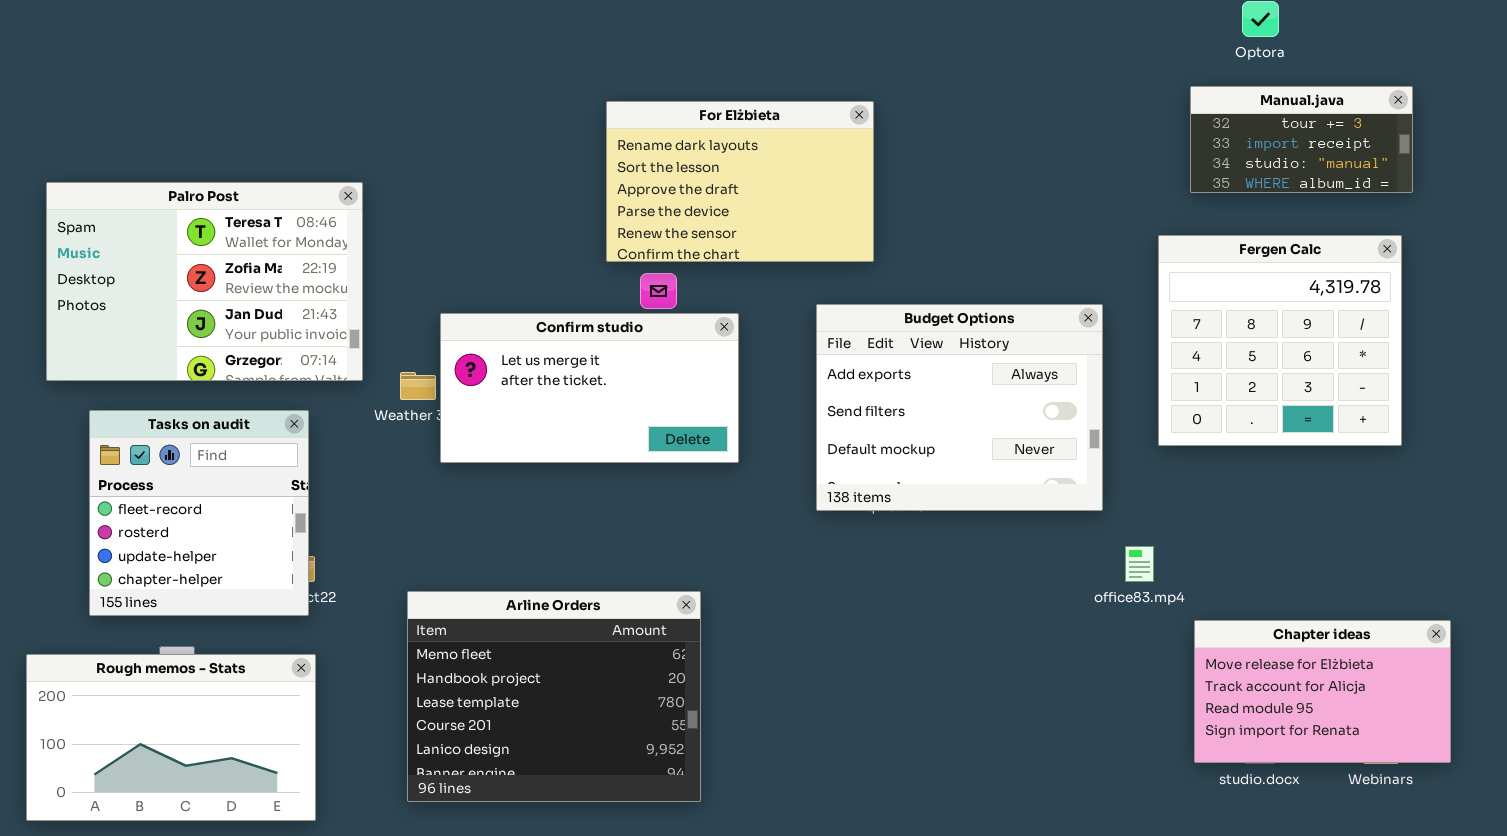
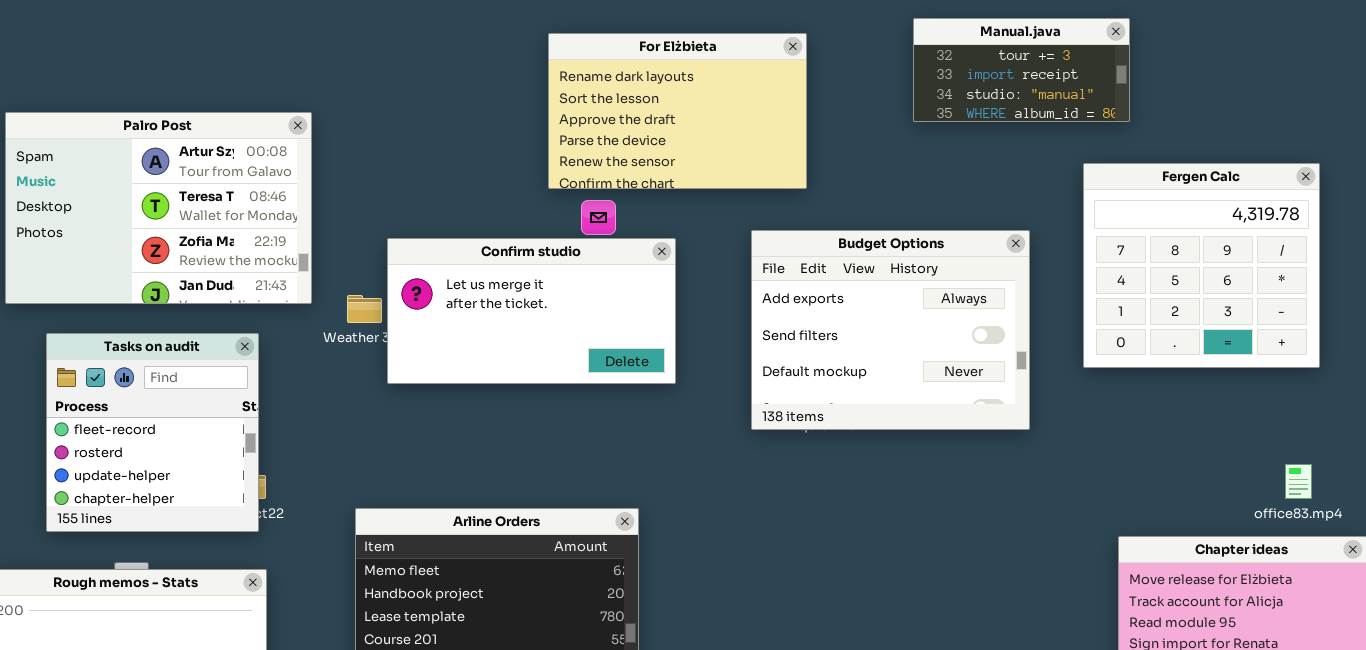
Manual.java: [1190,86,1413,193] -> [913,18,1130,122], moved
Palro Post: [46,182,363,381] -> [5,112,312,304], scrolled up 1 row
office83.mp4: [1125,546,1154,582] -> [1285,464,1312,499], moved

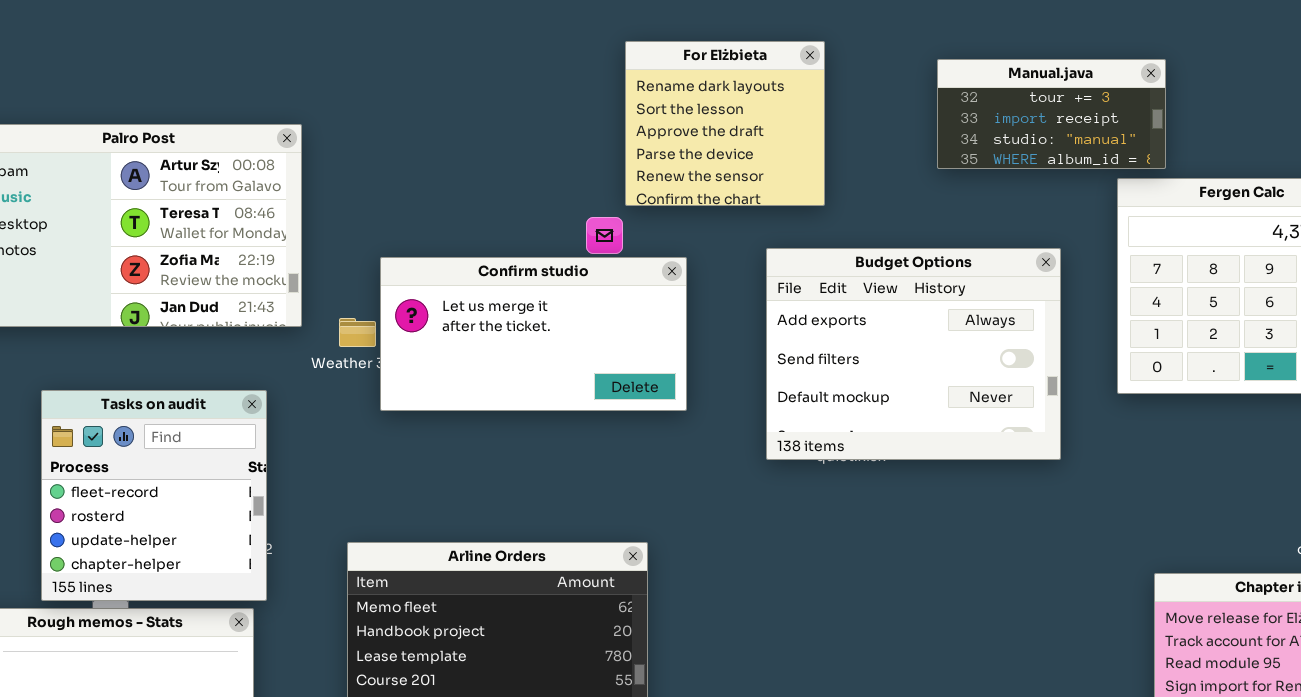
Manual.java: [913,18,1130,122] -> [937,59,1166,169], moved
For Elżbieta: [548,33,807,189] -> [625,41,825,206], resized
Tasks on audit: [46,333,259,532] -> [41,390,267,601], moved

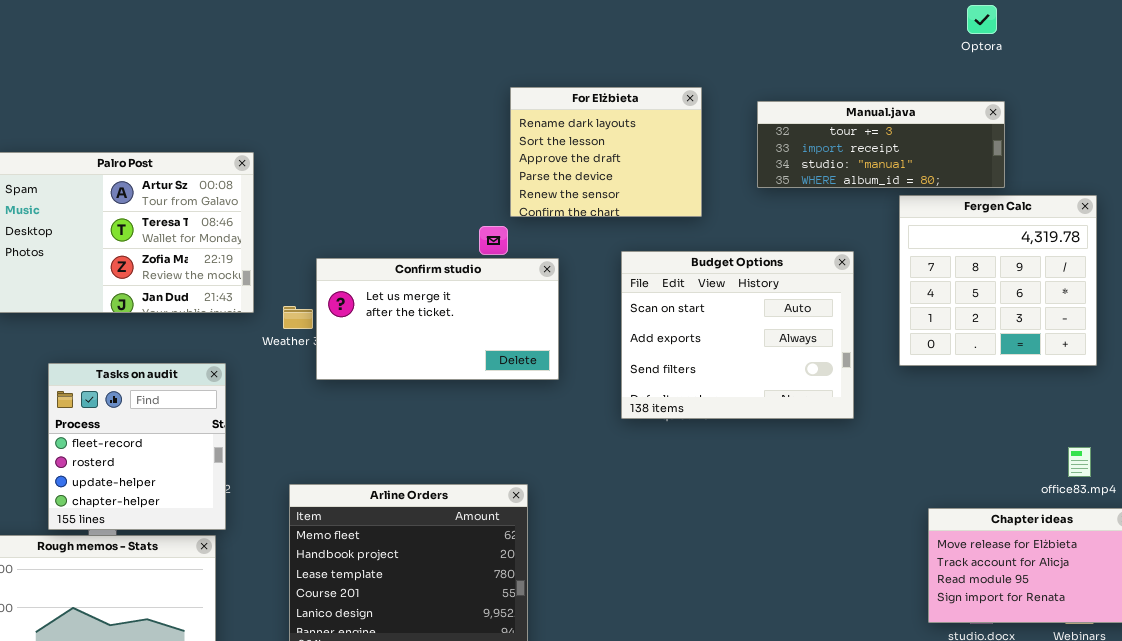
For Elżbieta: [625,41,825,206] -> [510,87,702,217], resized
Manual.java: [937,59,1166,169] -> [757,101,1005,188], resized
Budget Options: [766,248,1061,460] -> [621,251,854,419], scrolled up 1 row

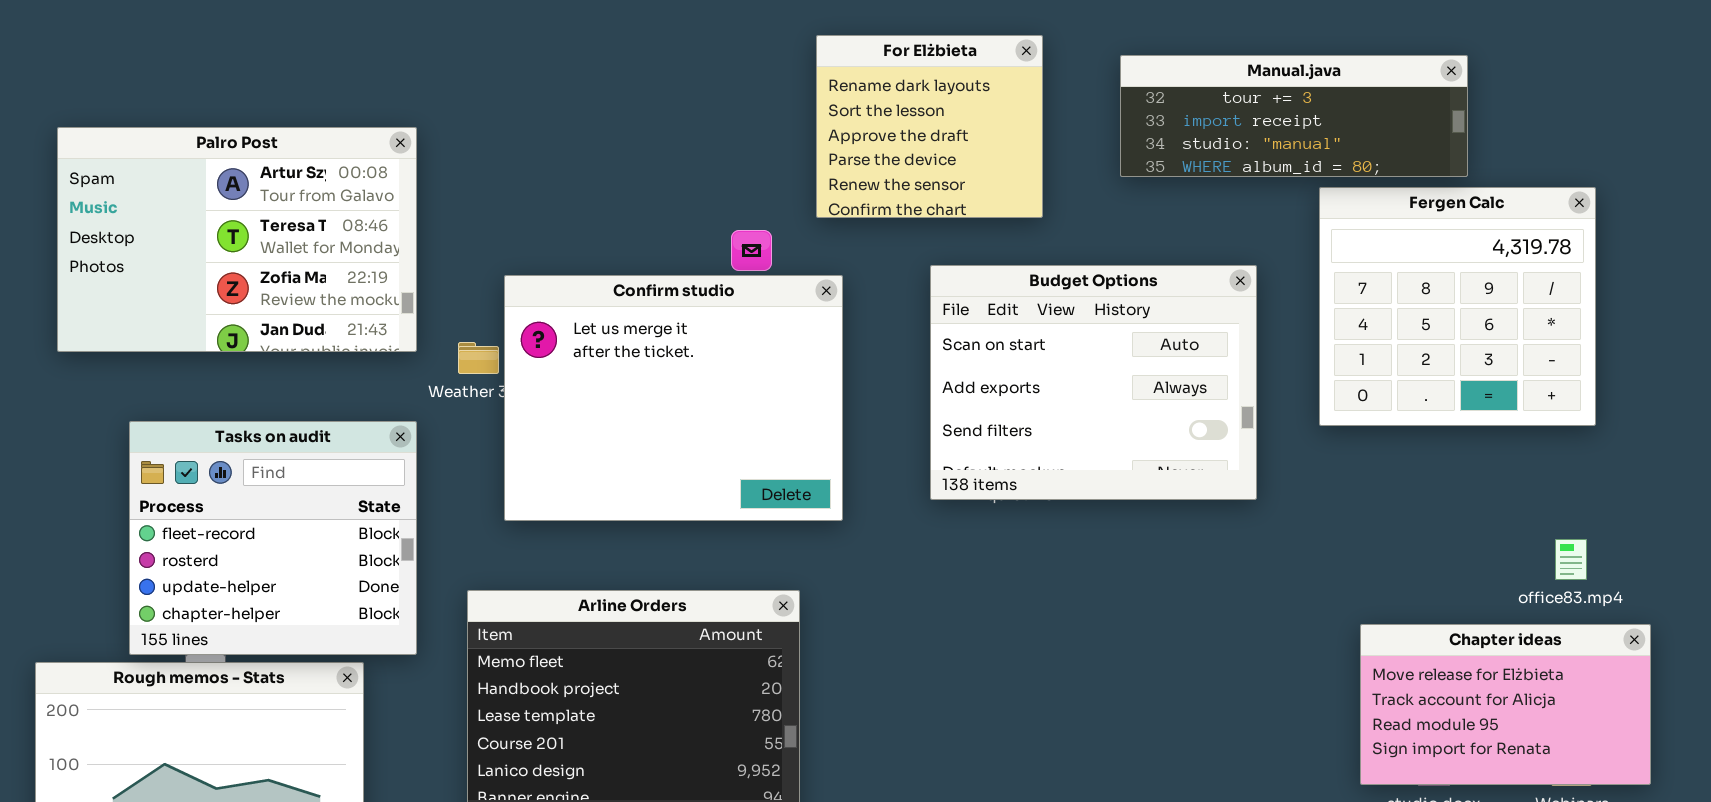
For Elżbieta: [510,87,702,217] -> [816,35,1043,218], resized
Confirm studio: [316,258,559,380] -> [504,275,843,521], resized
Tasks on audit: [48,363,226,530] -> [129,421,417,655], resized

